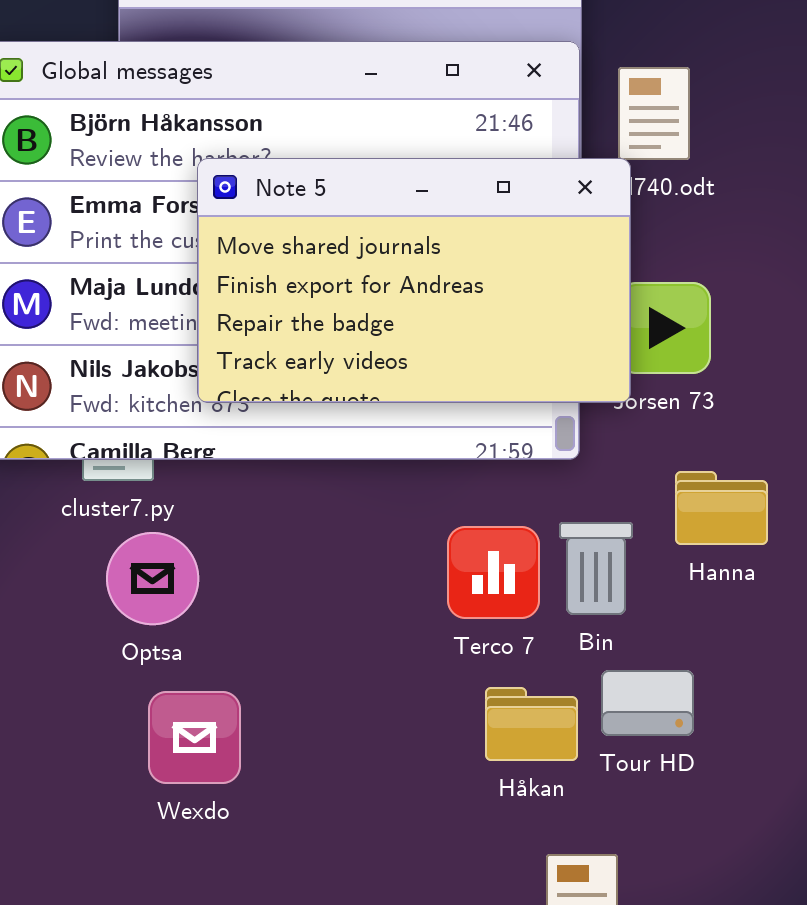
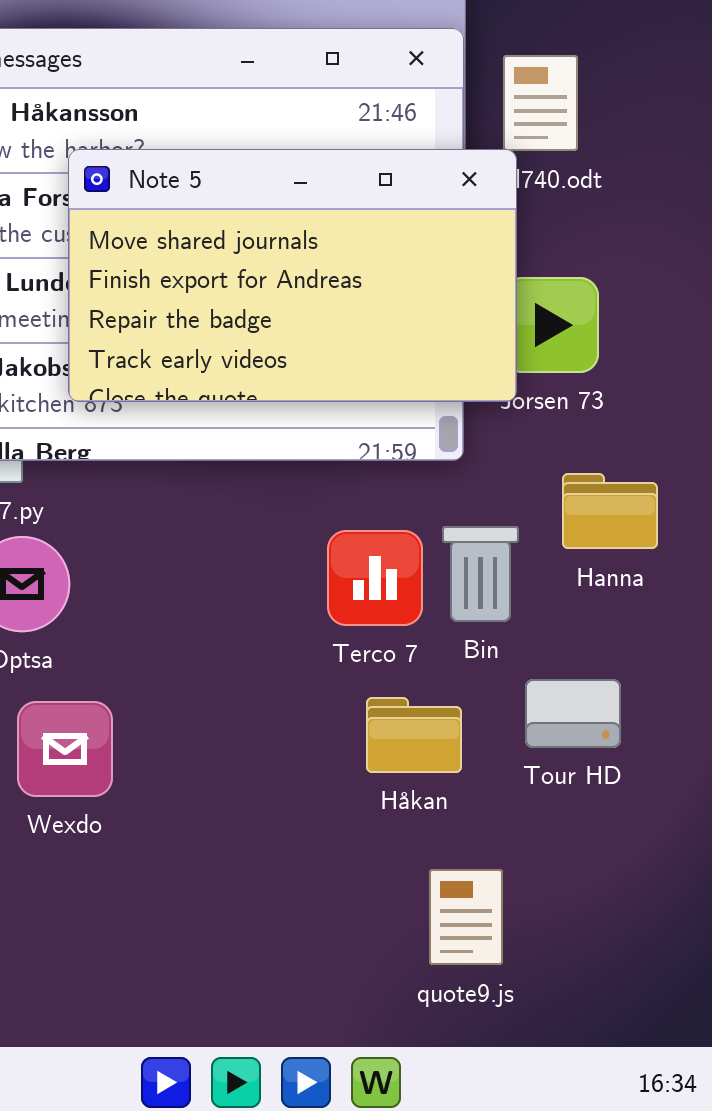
Tour HD: [601,670,694,736] -> [525,679,621,748], moved

